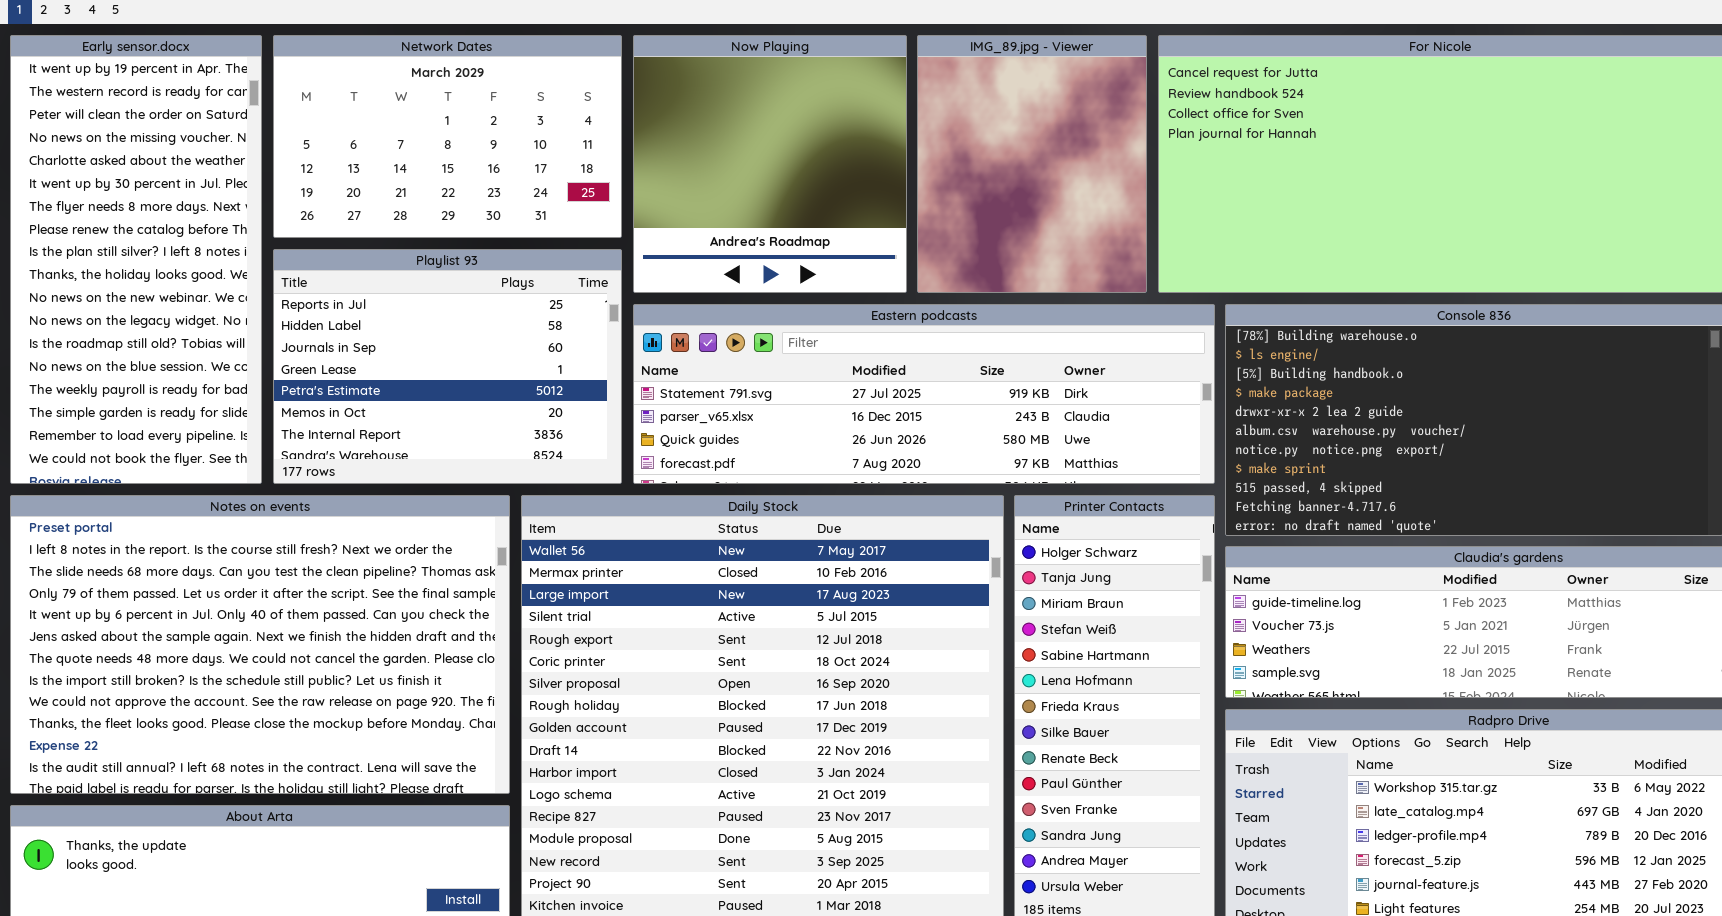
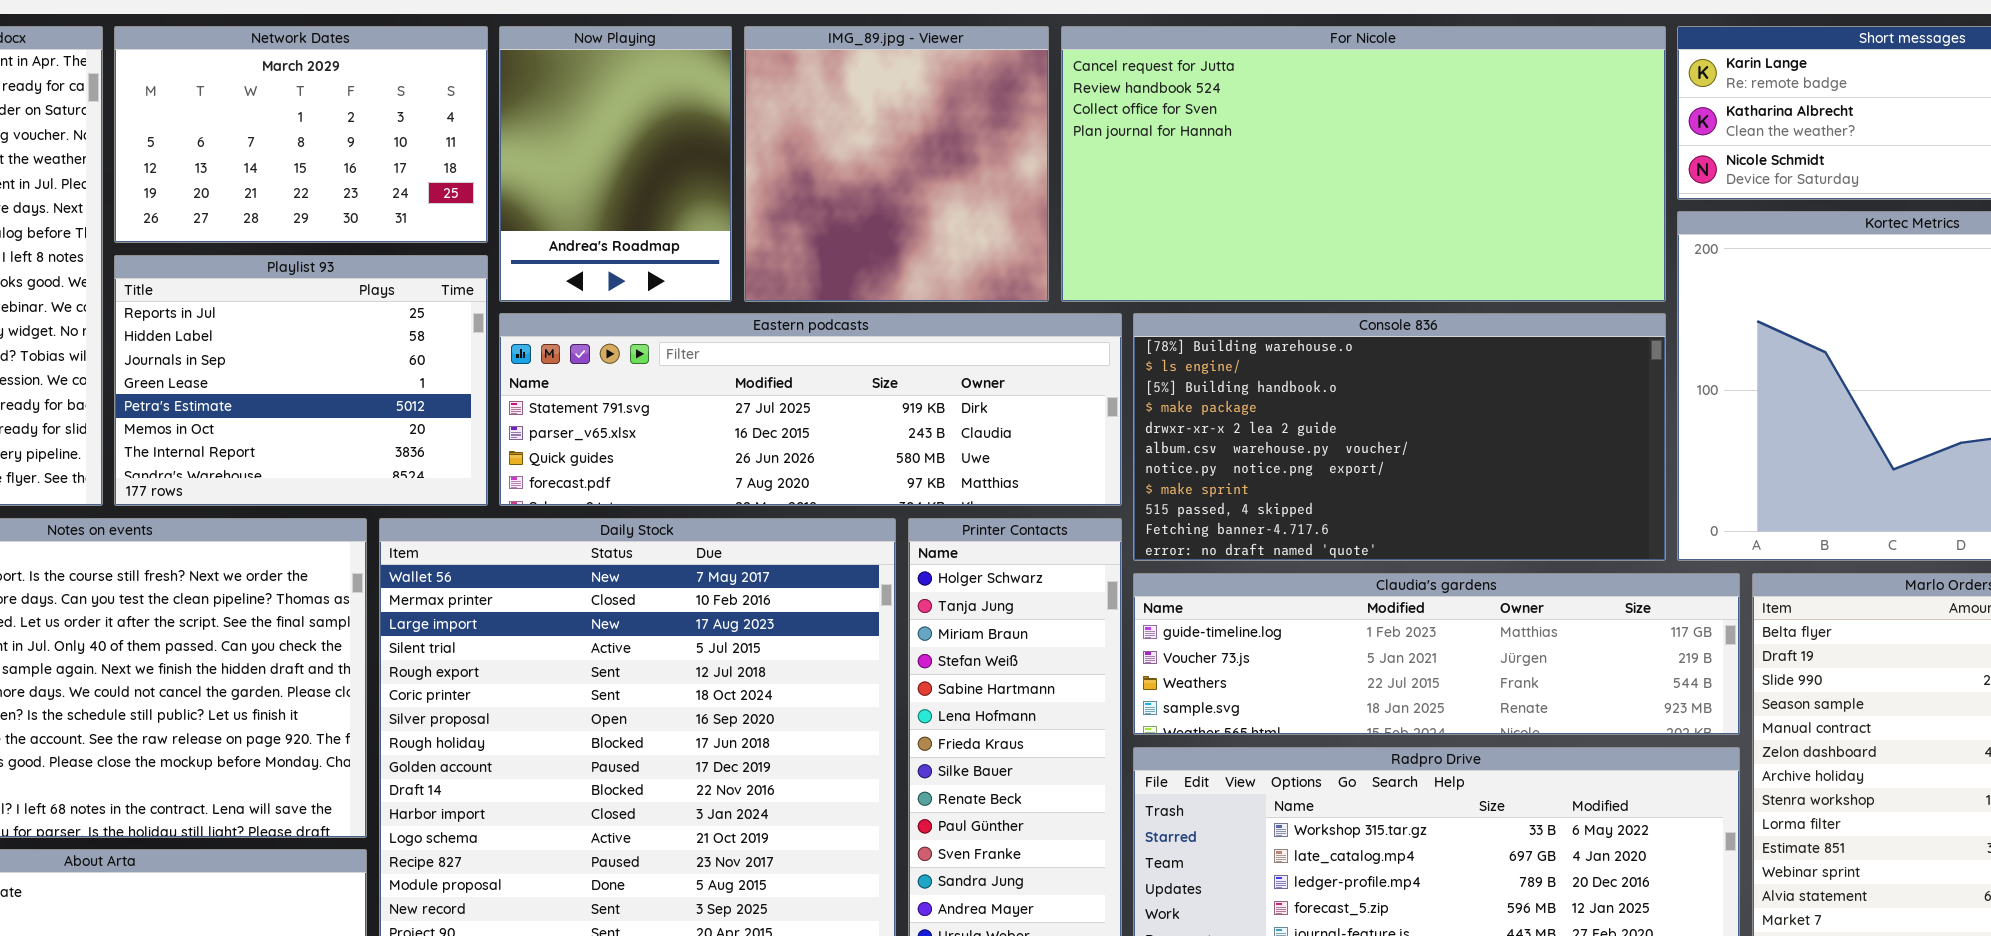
Now Playing: [633,35,907,293] -> [499,26,732,302], resized
IMG_89.jpg - Viewer: [917,35,1147,293] -> [744,26,1049,302], resized

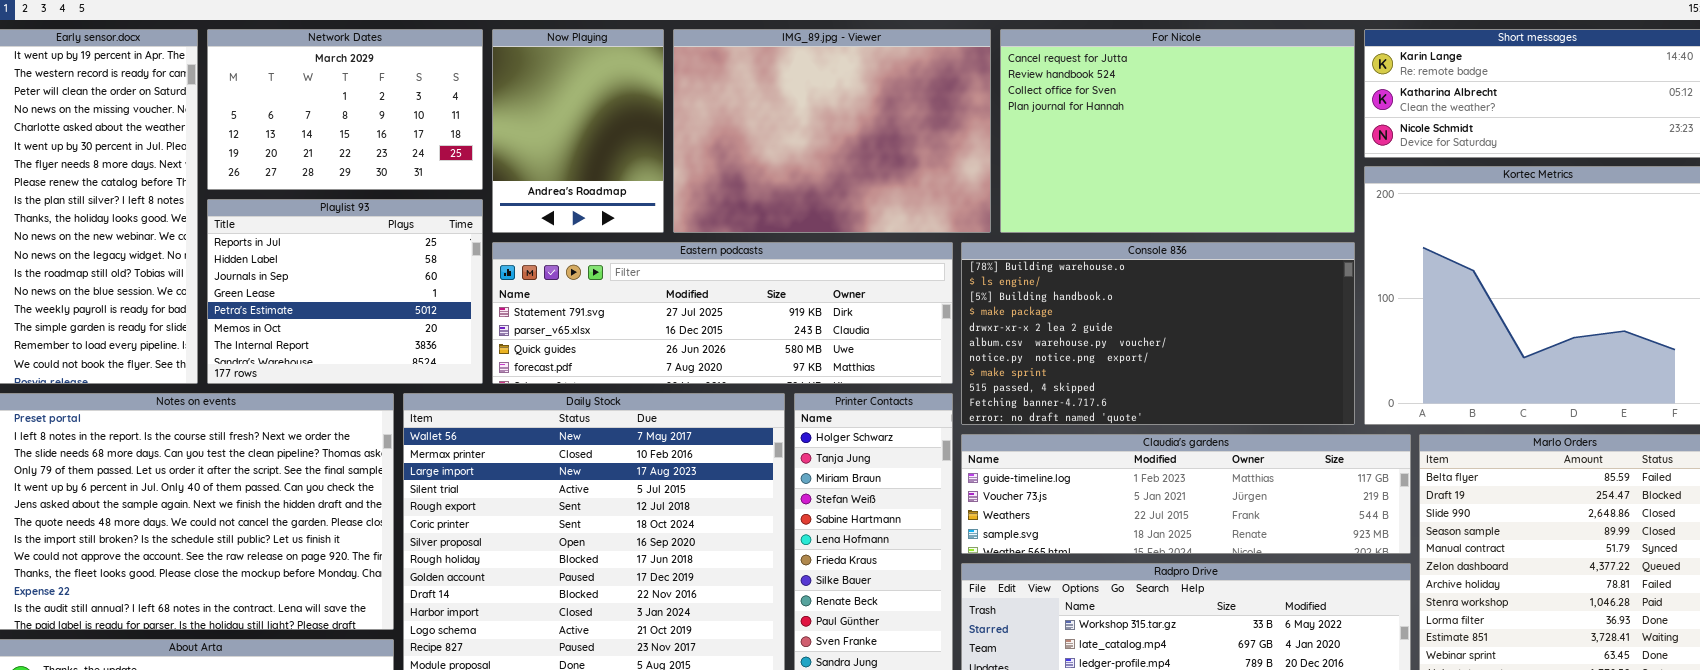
IMG_89.jpg - Viewer: [744,26,1049,302] -> [673,29,991,233], resized
For Nicole: [1061,26,1666,302] -> [1000,29,1355,233], resized

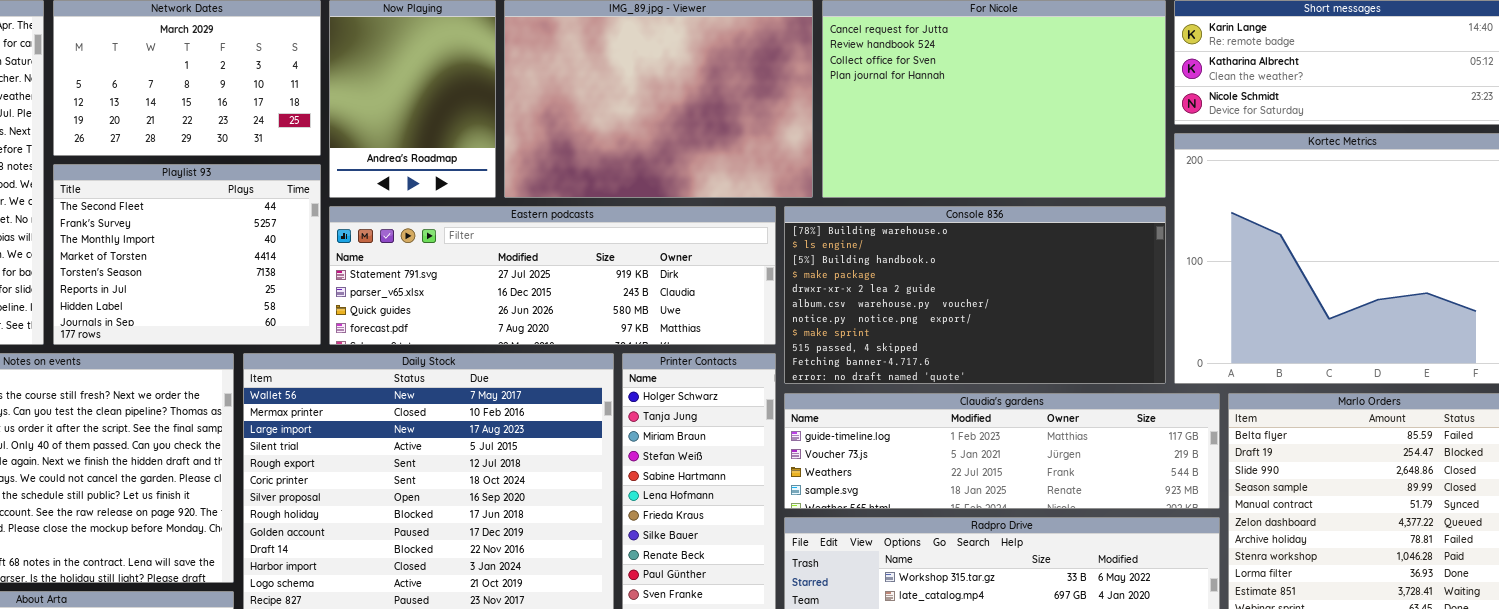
Playlist 93: [207,199,483,384] -> [53,164,321,345], scrolled up 5 rows

